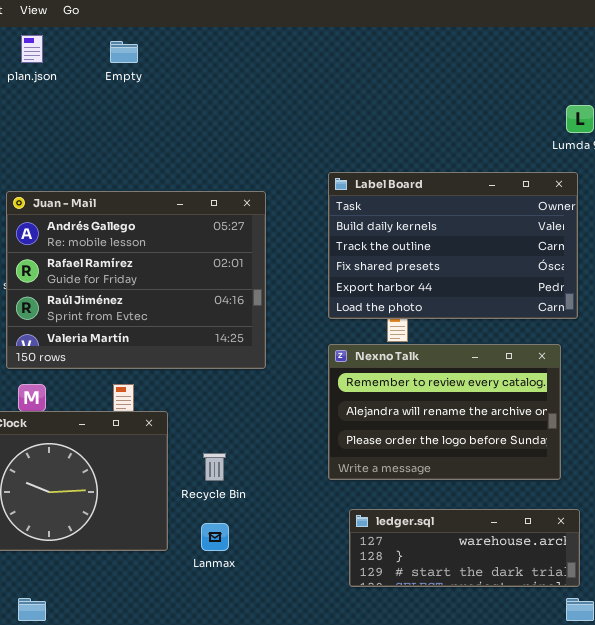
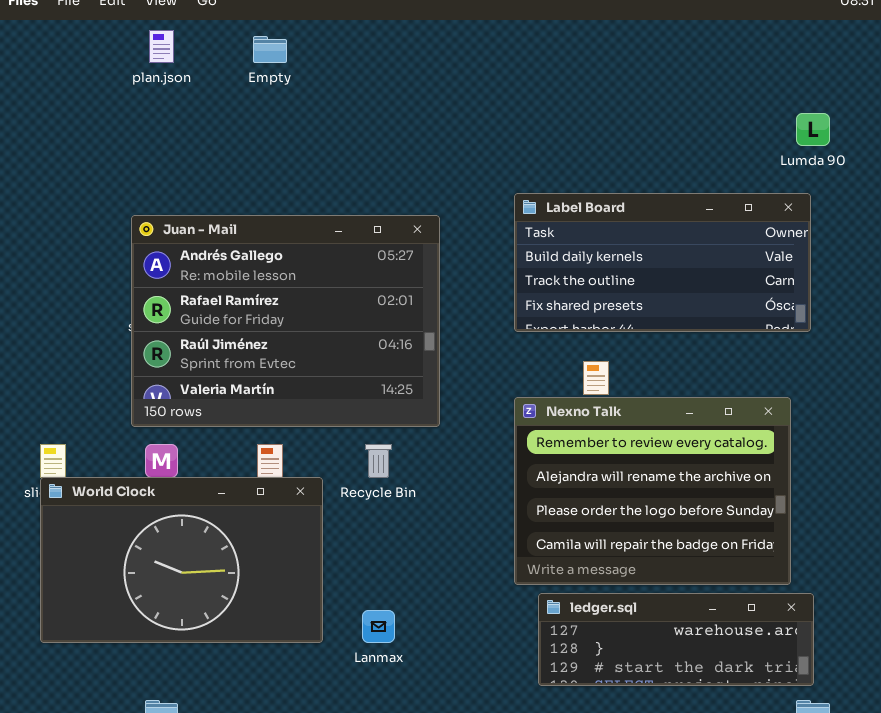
Label Board: [328,172,578,319] -> [514,193,811,332], resized
Nexno Talk: [328,344,561,480] -> [514,397,791,585], resized
Recycle Bin: [203,453,226,481] -> [365,444,392,478], moved

